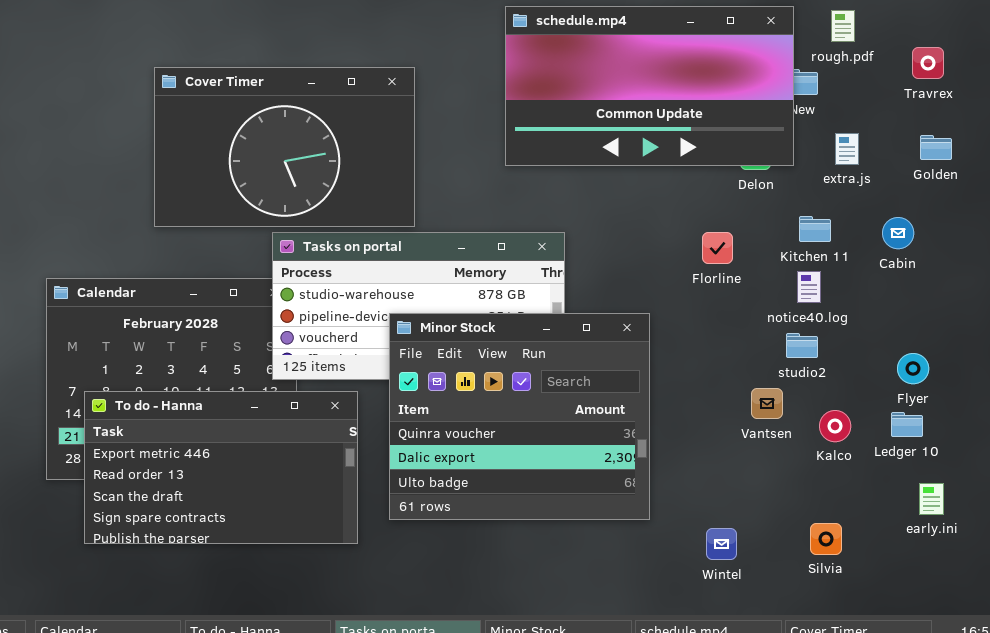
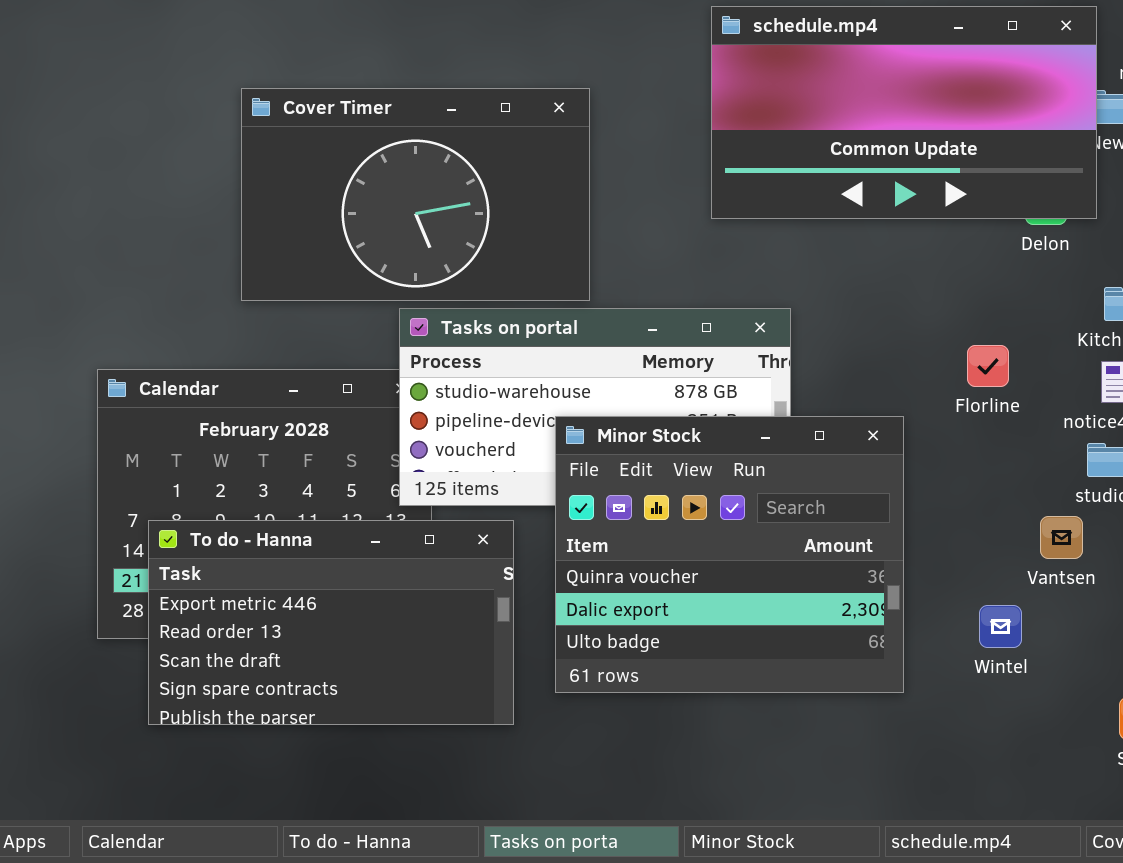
Florline: [702,232,733,264] -> [967,345,1009,387], moved
Wintel: [706,528,737,560] -> [979,605,1022,648], moved

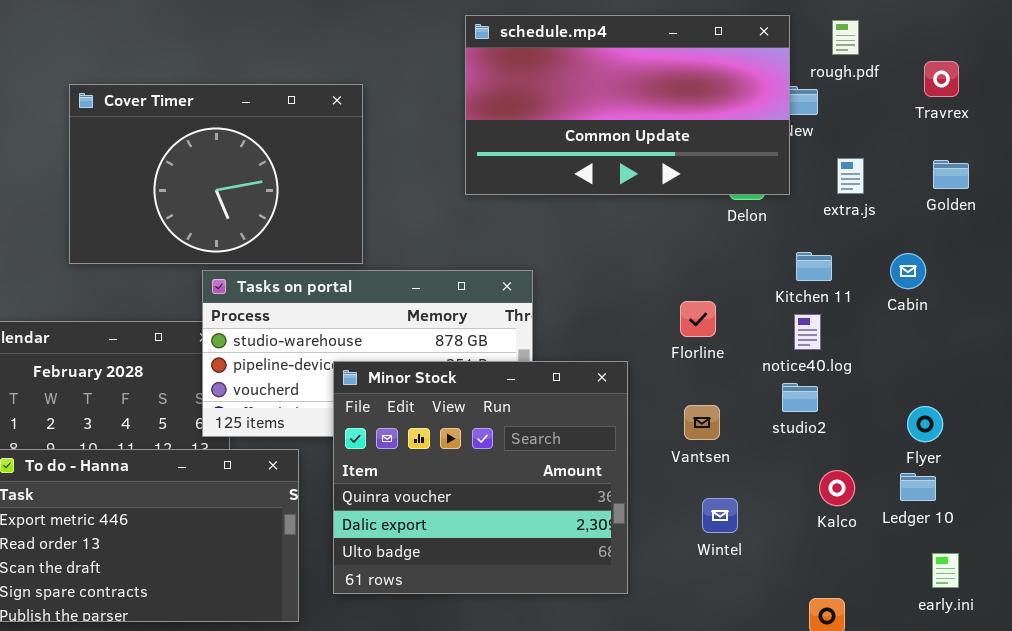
Vantsen: [1040,516,1083,559] -> [684,405,720,440], moved
Wintel: [979,605,1022,648] -> [702,498,738,533], moved

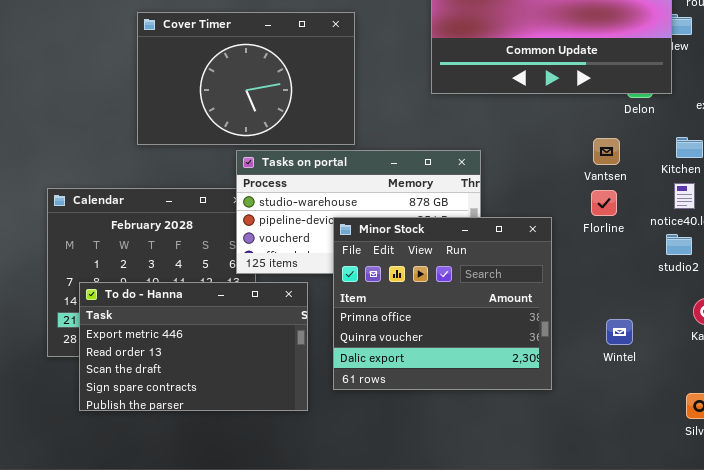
Florline: [680,301,716,337] -> [591,190,617,216], moved
Minor Stock: [333,361,628,594] -> [333,217,552,390], scrolled up 1 row
Vantsen: [684,405,720,440] -> [593,138,620,165], moved

